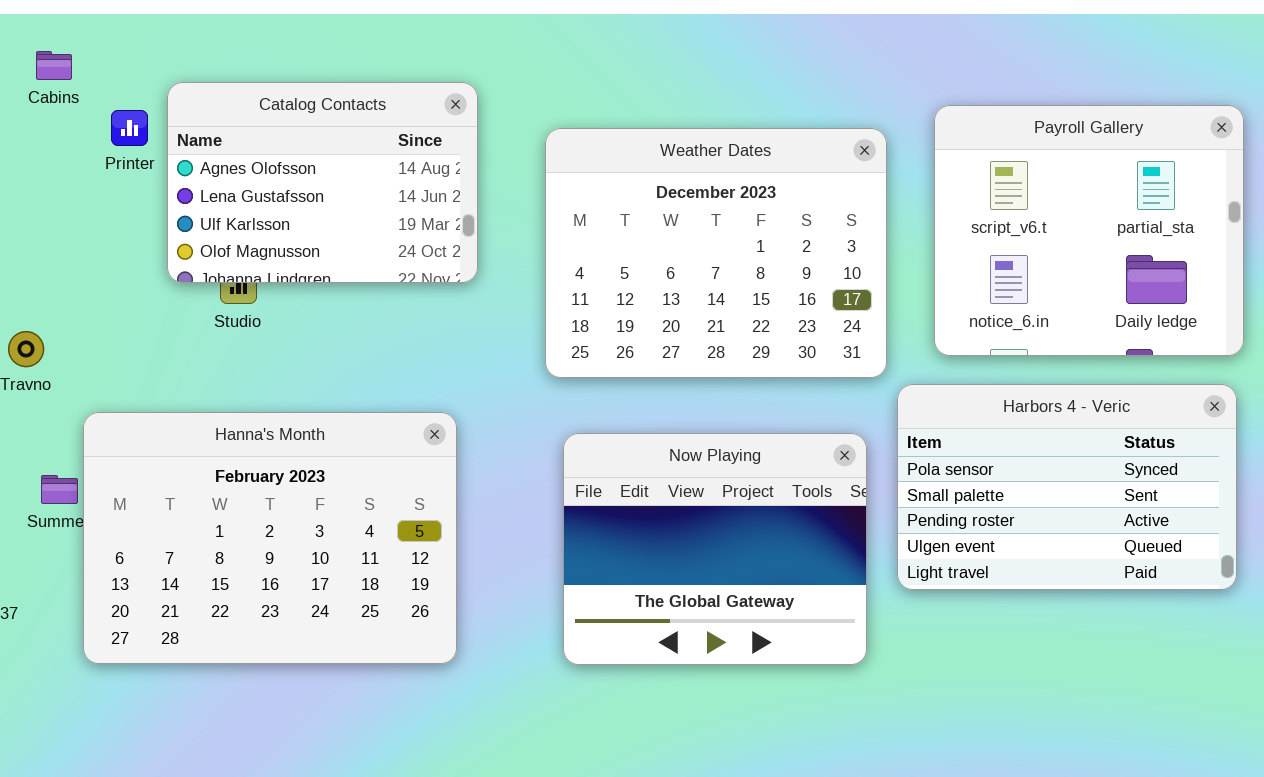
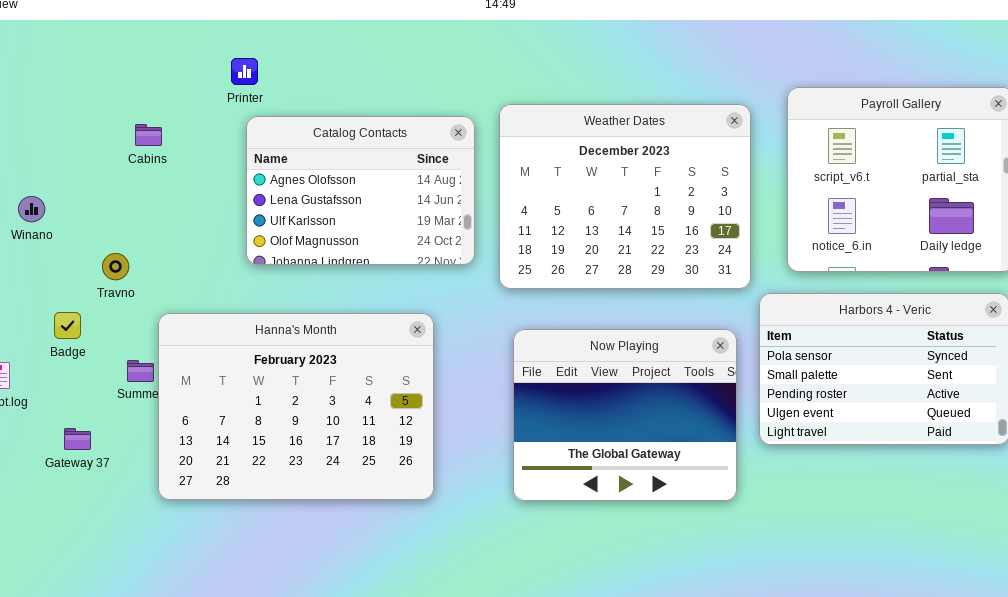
Cabins: [36,51,72,80] -> [135,124,162,146], moved
Catalog Contacts: [167,82,478,283] -> [246,116,475,265], moved
Printer: [111,110,148,146] -> [231,58,258,85], moved

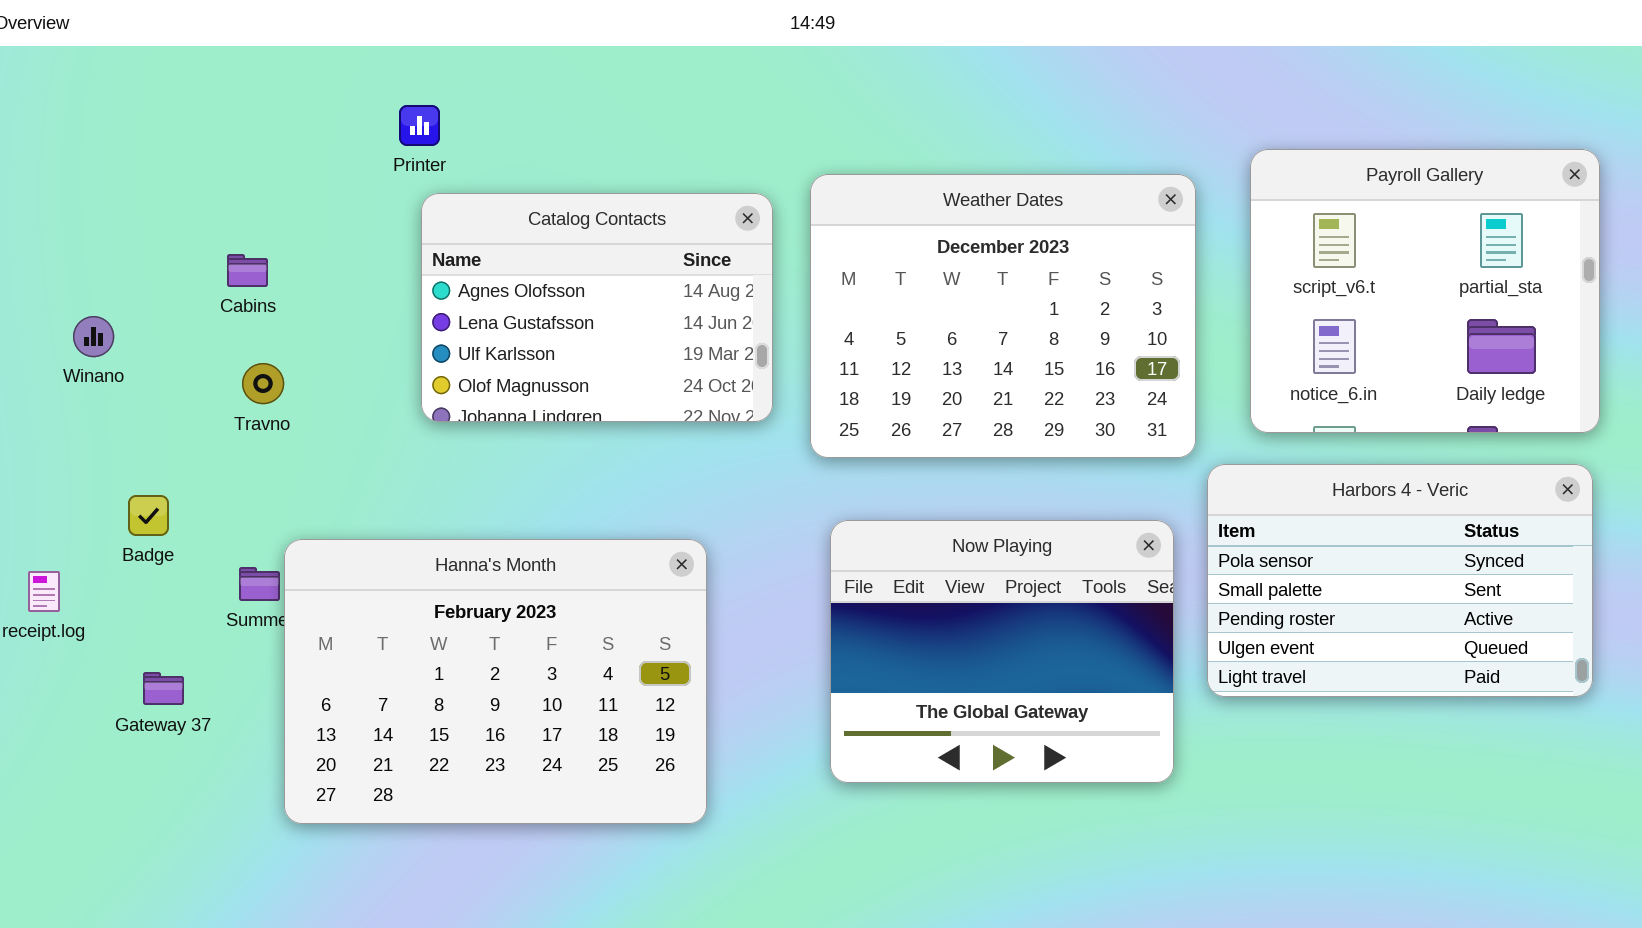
Cabins: [135,124,162,146] -> [227,254,268,287], moved
Travno: [102,253,129,280] -> [242,363,284,404], moved
Hanna's Month: [158,313,434,500] -> [284,539,707,824], moved

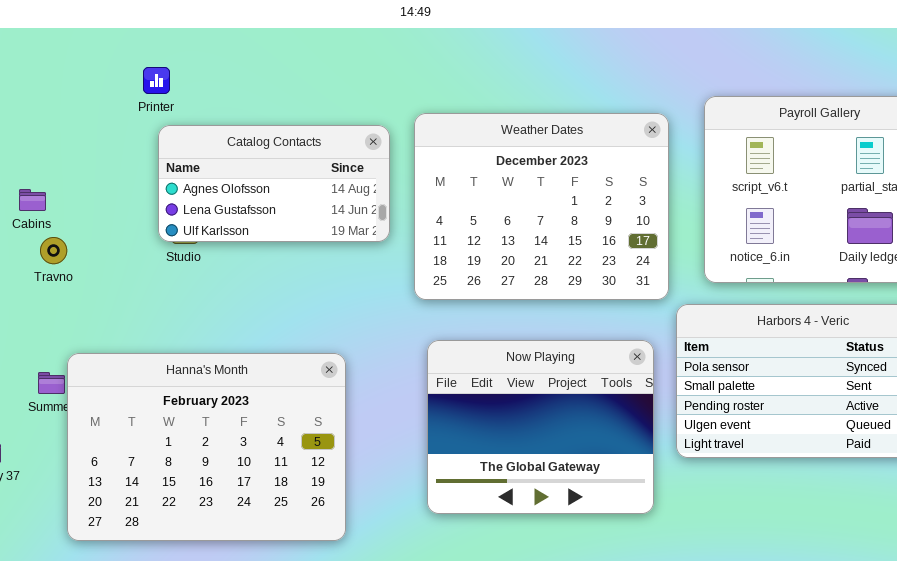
Catalog Contacts: [421,193,773,422] -> [158,125,390,242], resized
Cabins: [227,254,268,287] -> [19,189,46,211], moved

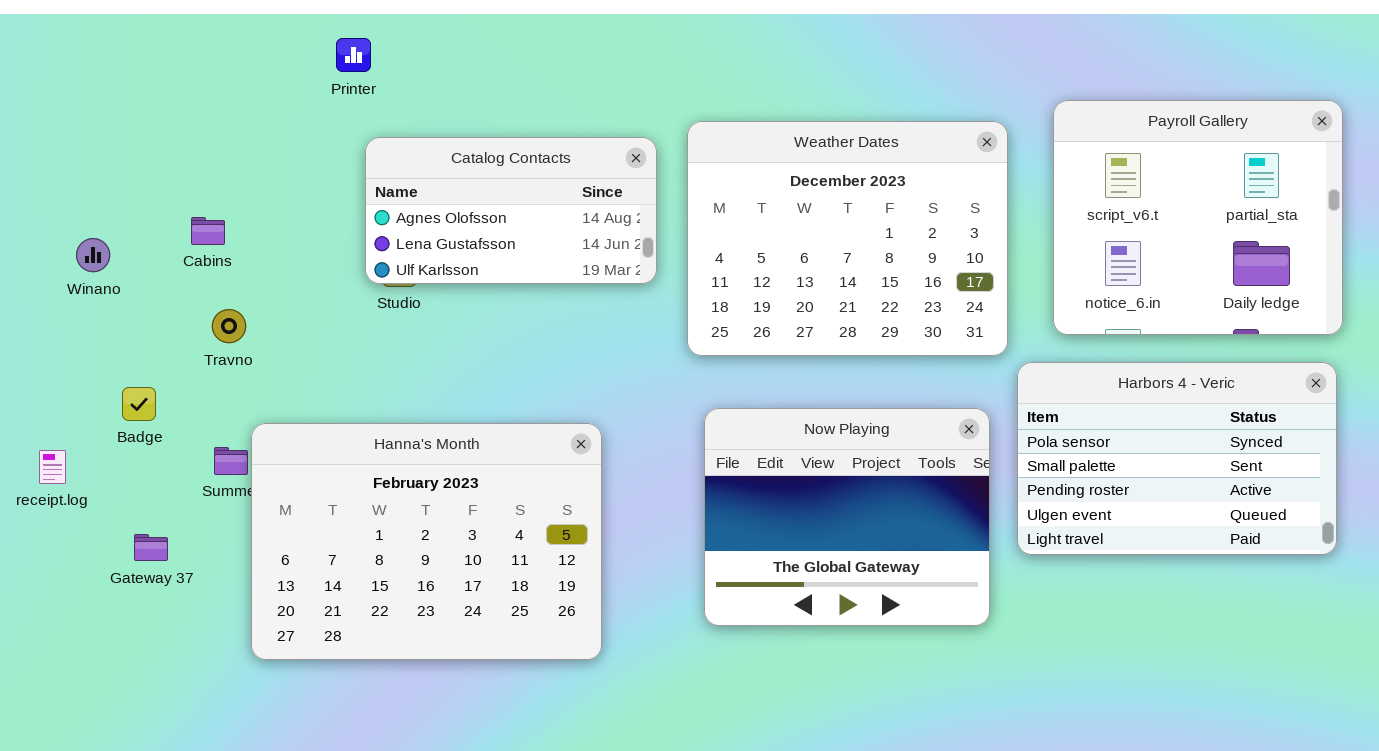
Printer: [143,67,170,94] -> [336,38,371,72], moved
Travno: [40,237,67,264] -> [212,309,246,343], moved

